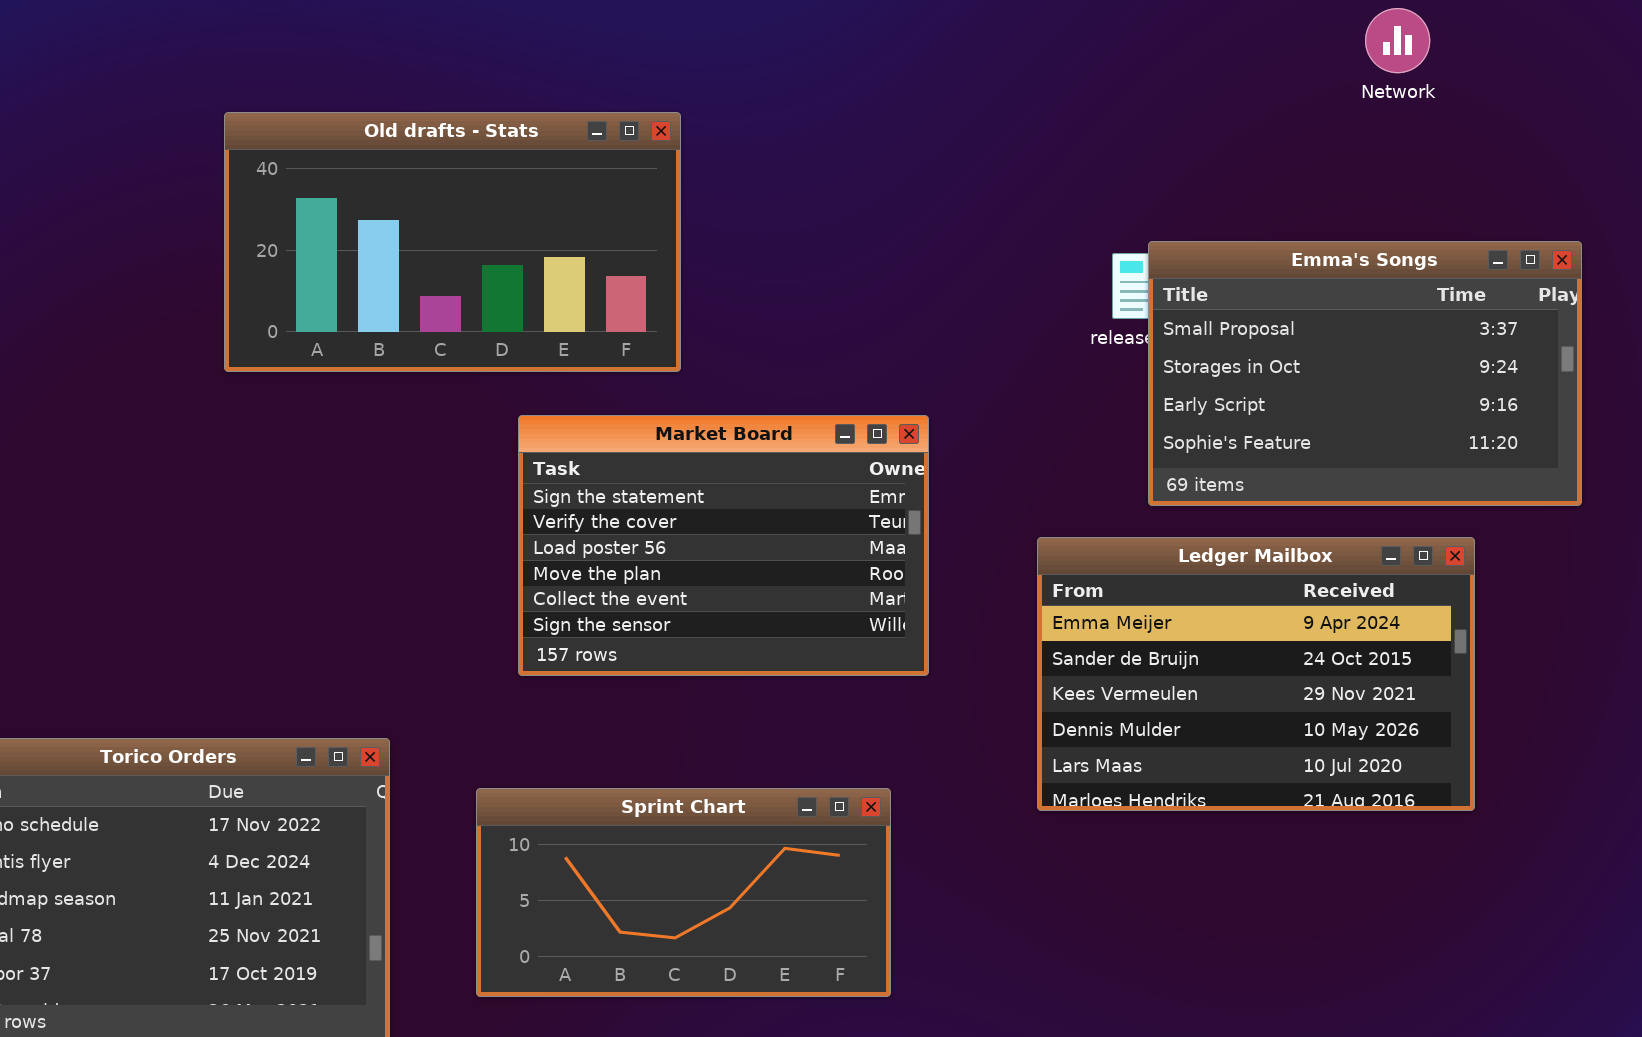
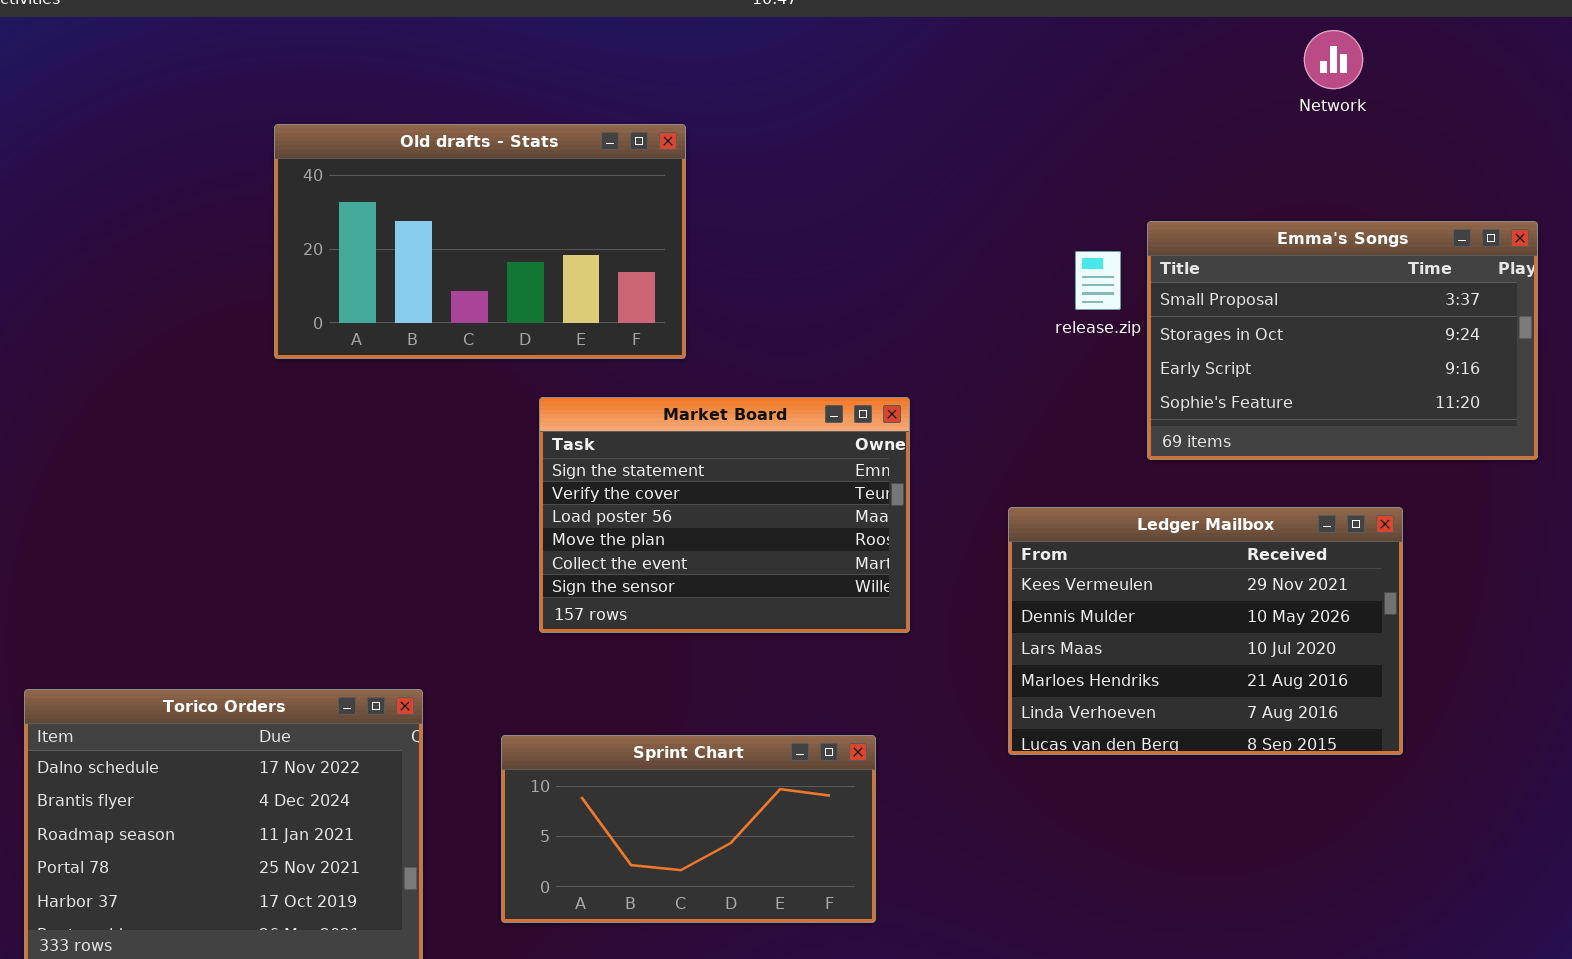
Emma's Songs: [1148,241,1582,506] -> [1147,221,1538,460], moved
Ledger Mailbox: [1037,537,1475,811] -> [1008,507,1403,755], scrolled down 2 rows

